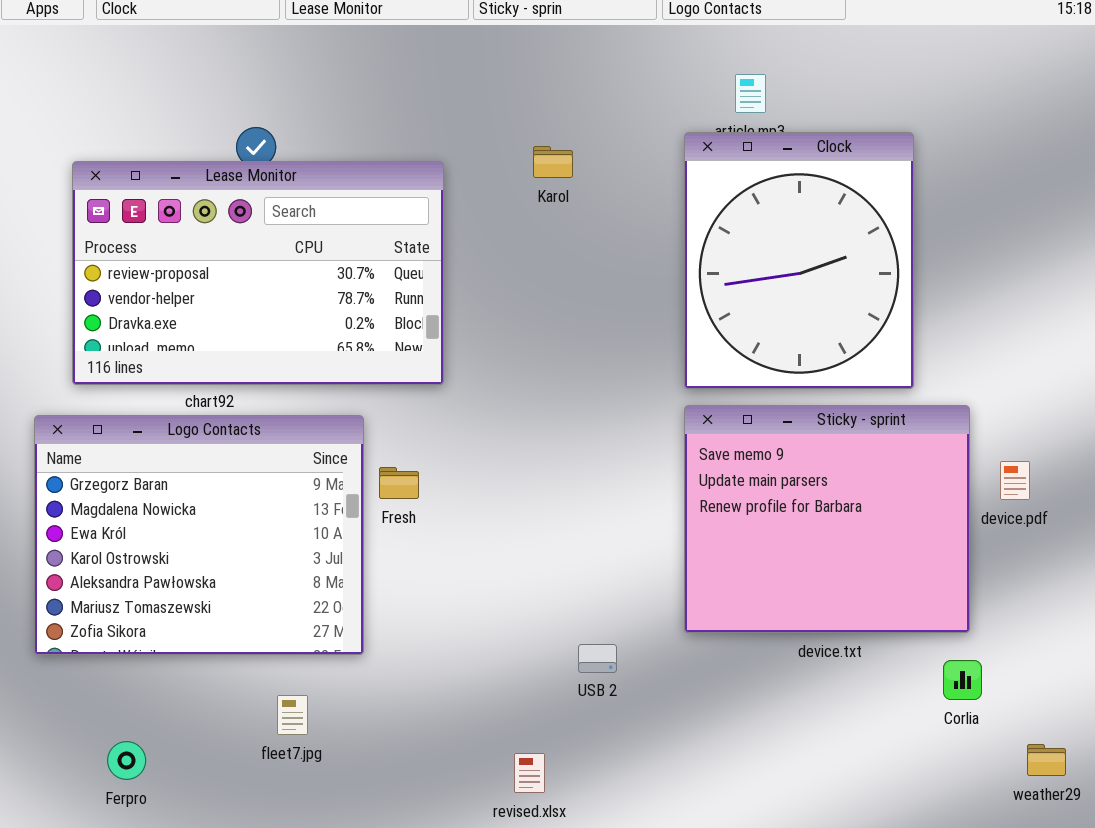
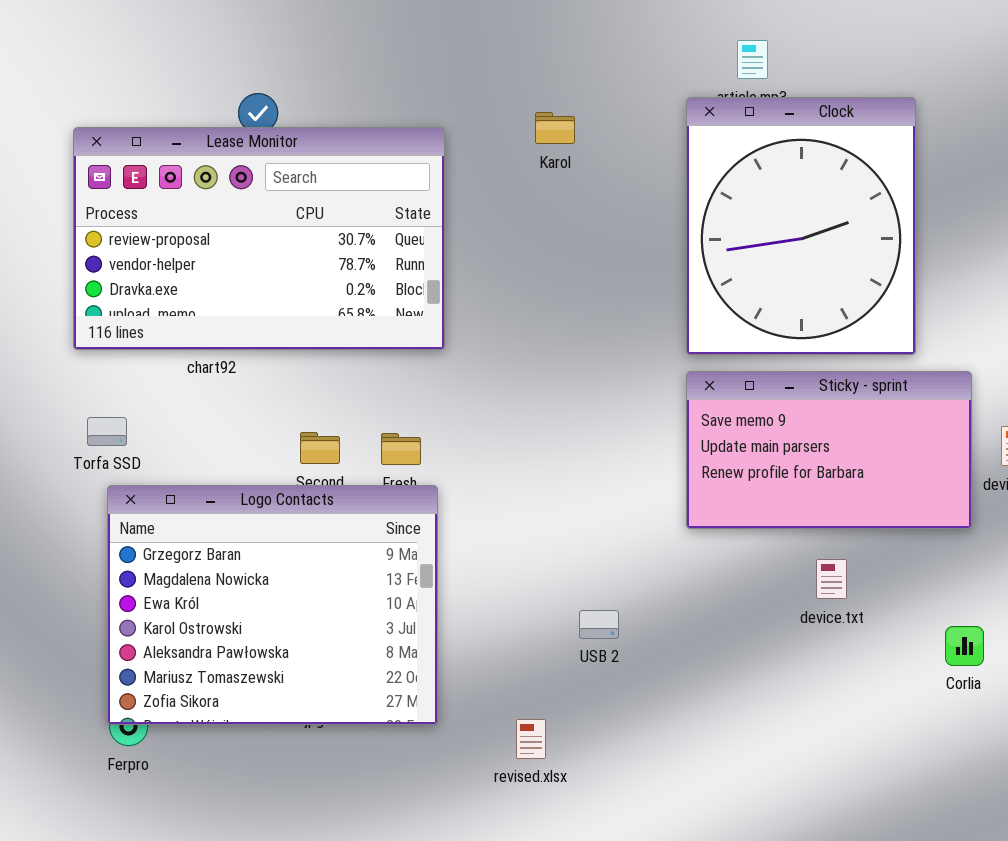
Sticky - sprint: [684,405,970,633] -> [686,371,972,529], resized
Logo Contacts: [34,415,364,655] -> [107,485,438,725], moved

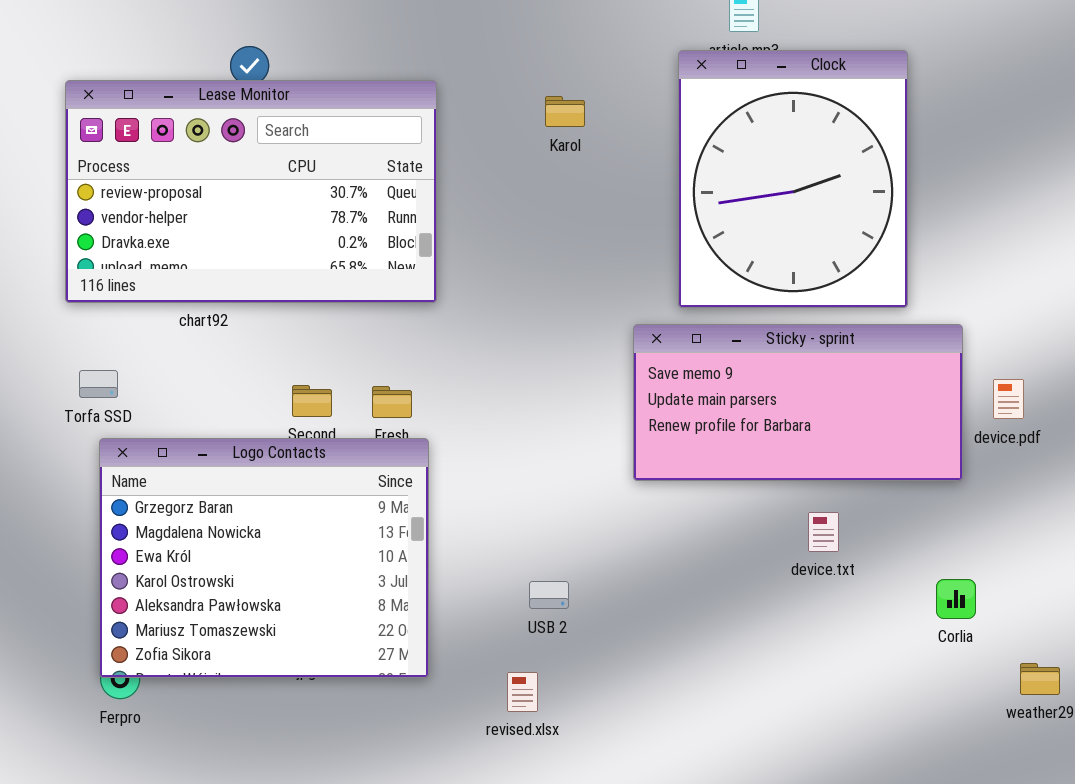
Karol: [535,112,575,144] -> [545,96,585,127], moved
Sticky - sprint: [686,371,972,529] -> [633,324,963,481], resized
USB 2: [579,610,619,639] -> [529,581,569,609], moved

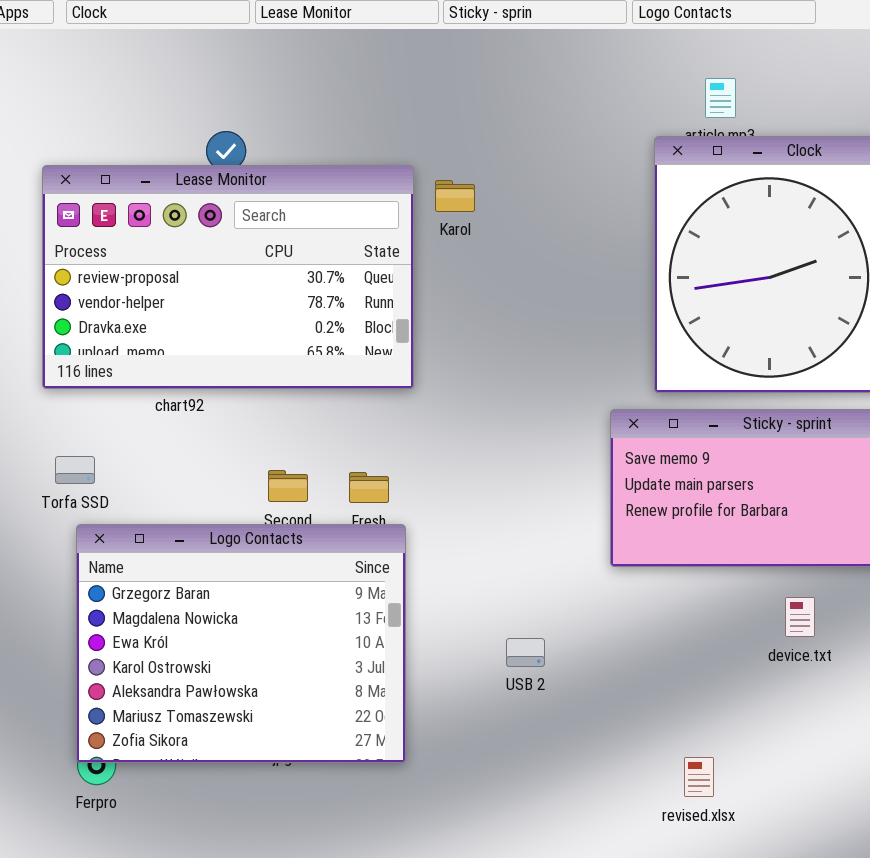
Karol: [545,96,585,127] -> [435,180,475,212], moved
USB 2: [529,581,569,609] -> [506,638,545,667], moved
revised.xlsx: [507,672,538,712] -> [684,757,714,797], moved

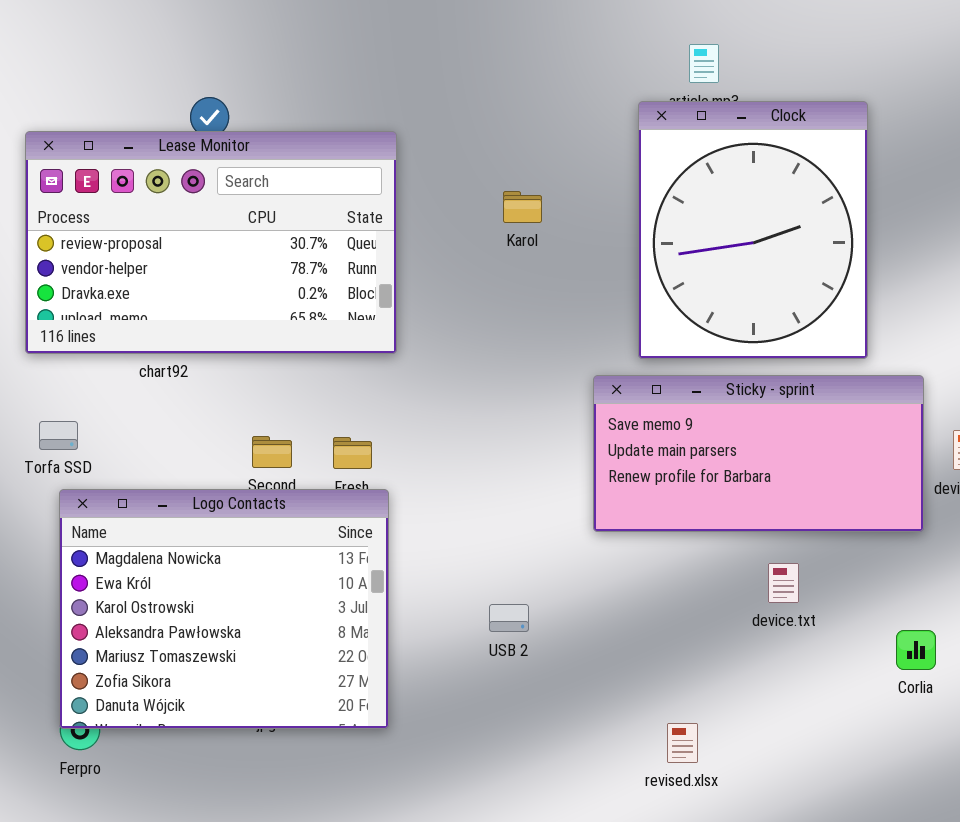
Karol: [435,180,475,212] -> [503,191,542,223], moved
Logo Contacts: [76,524,406,763] -> [59,489,389,729], scrolled down 1 row

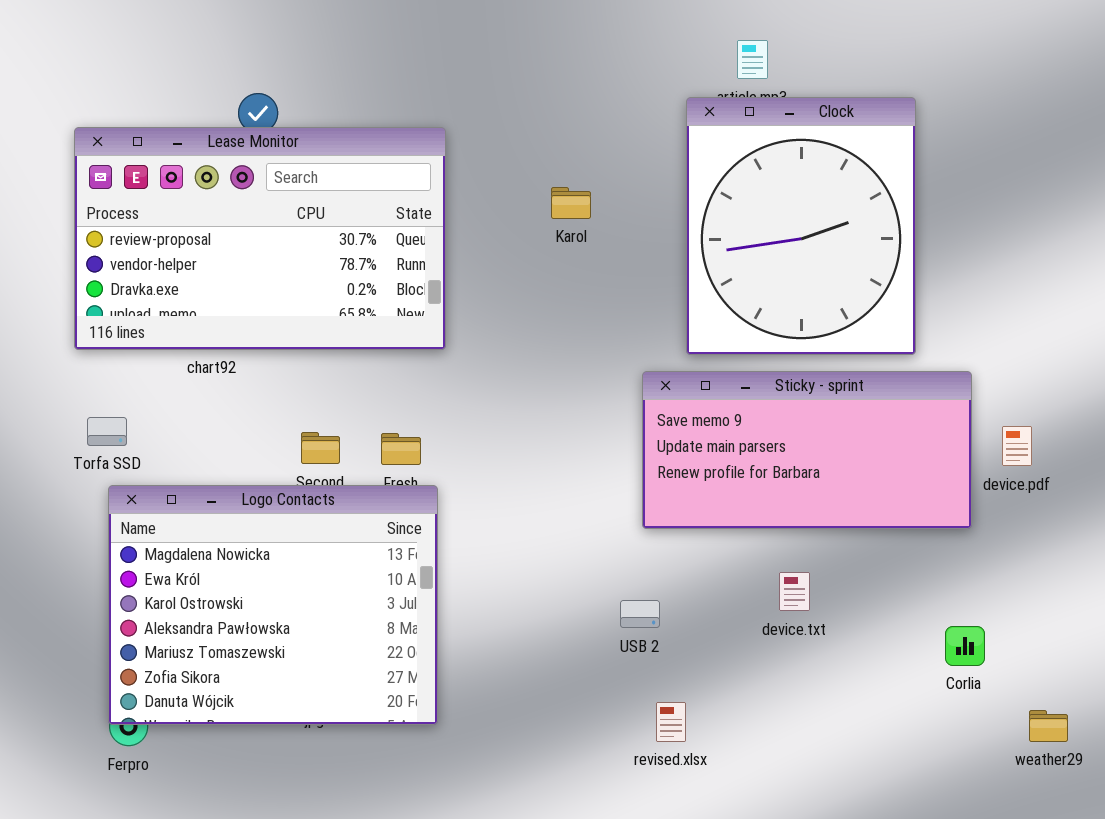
device.txt: [768,563,799,603] -> [779,572,810,611], moved
USB 2: [489,604,529,632] -> [620,600,660,628], moved
revised.xlsx: [667,723,698,763] -> [656,702,686,742], moved

